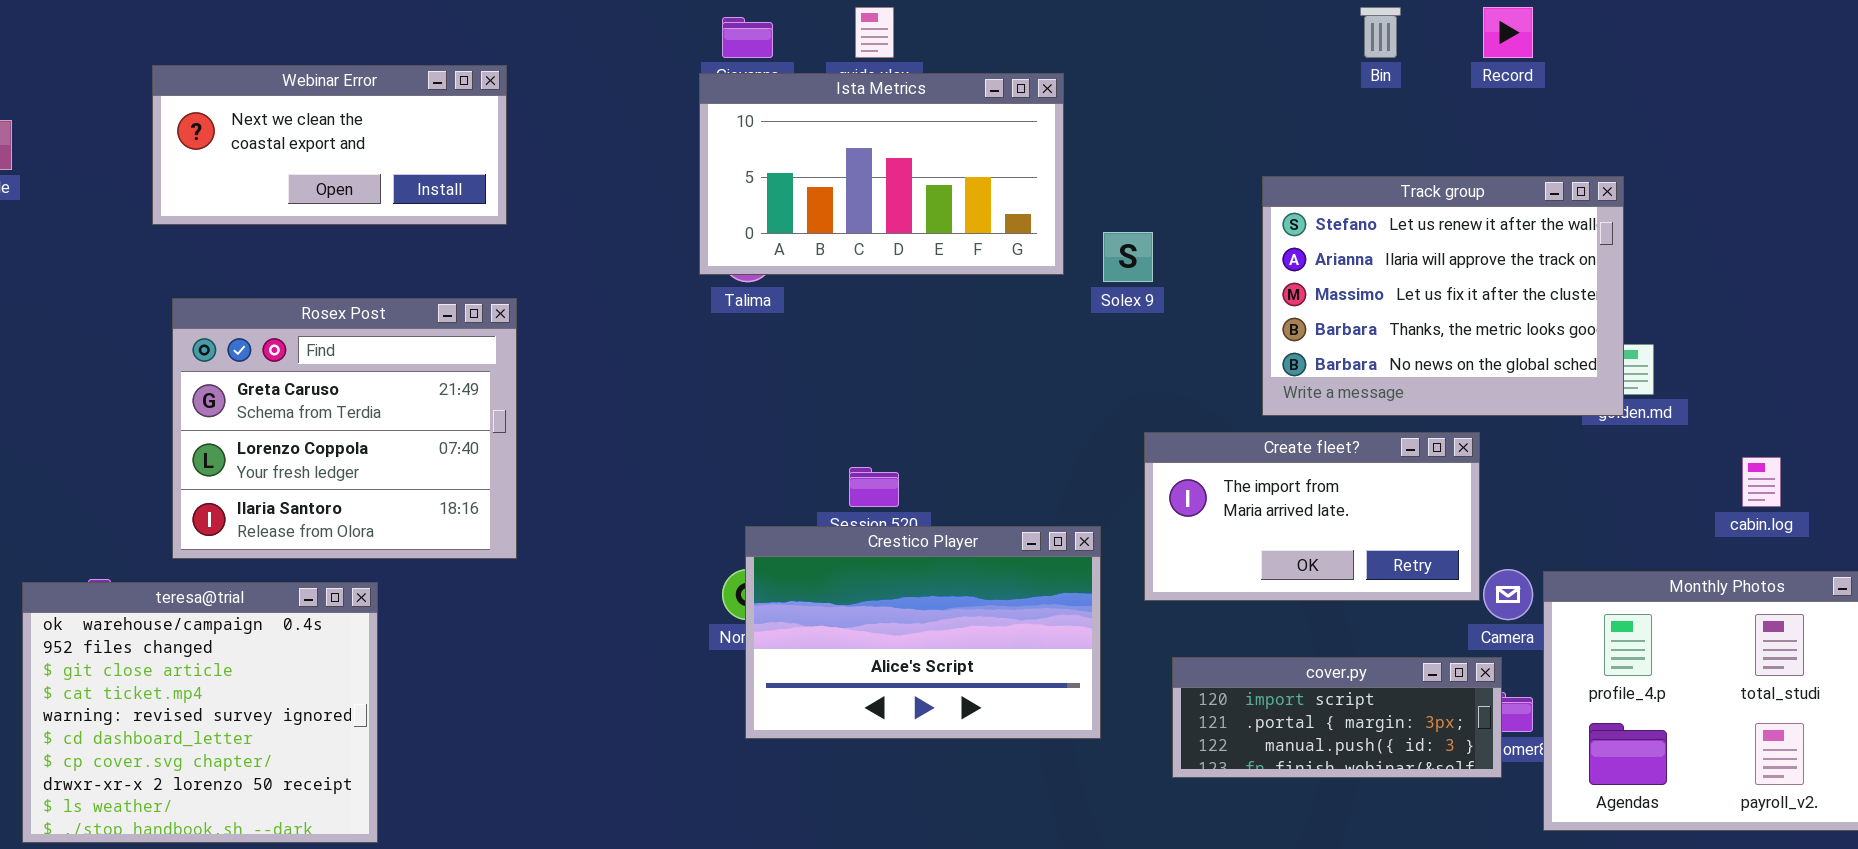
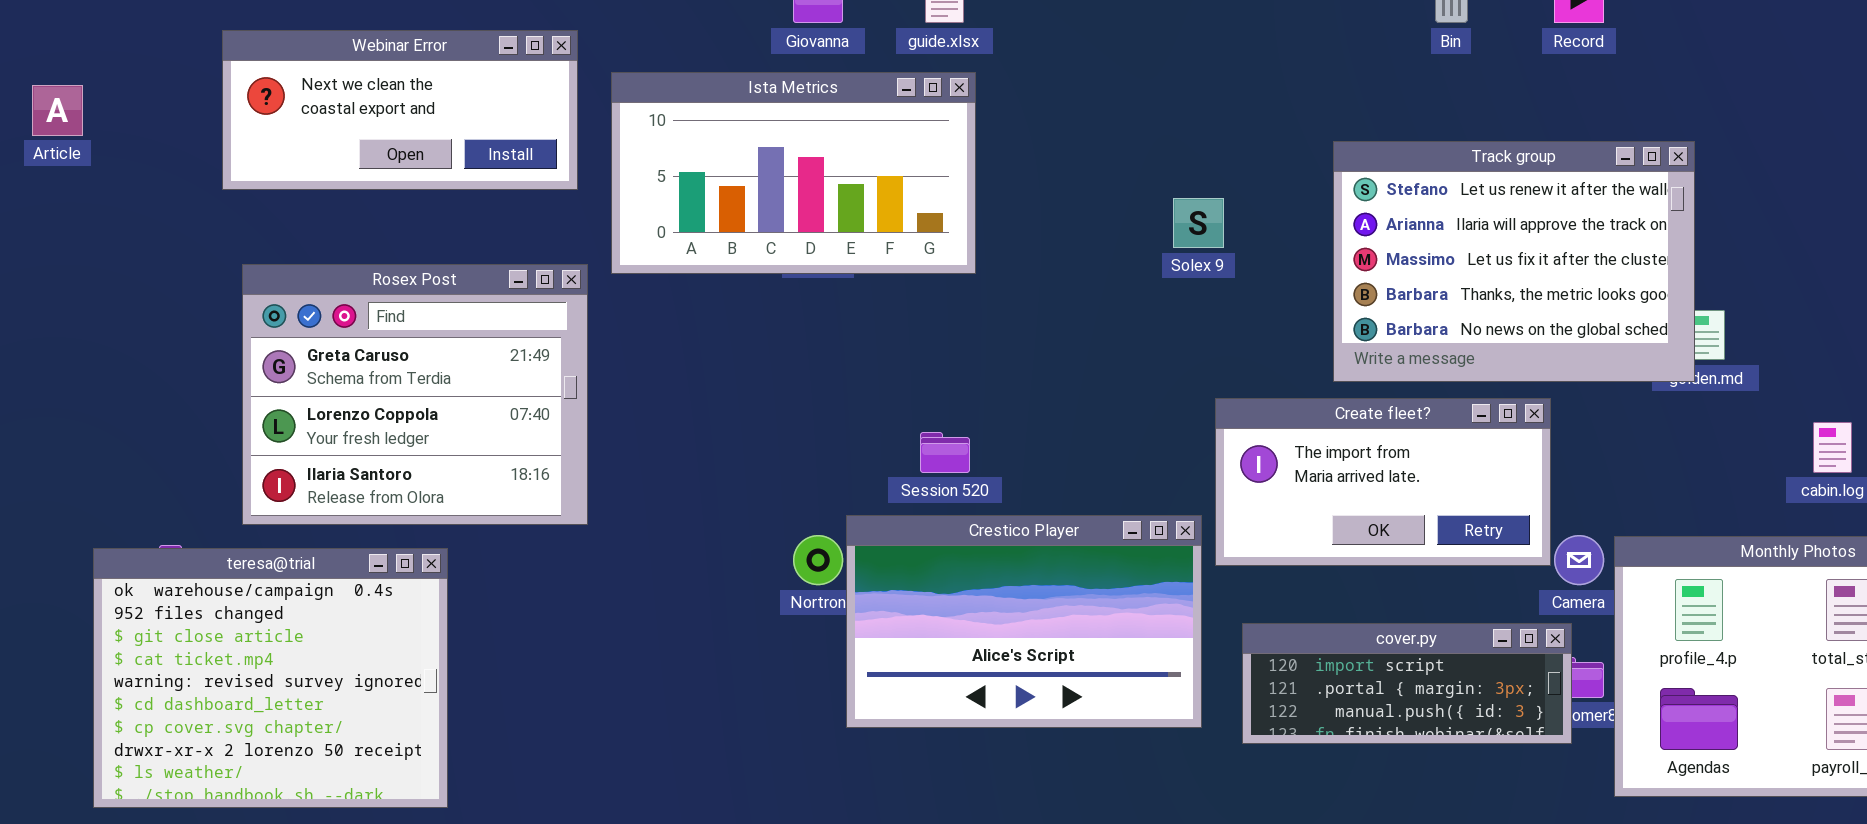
Ista Metrics: [699,73,1064,275] -> [611,72,976,274], moved
Crestico Player: [745,526,1101,739] -> [846,515,1202,728], moved

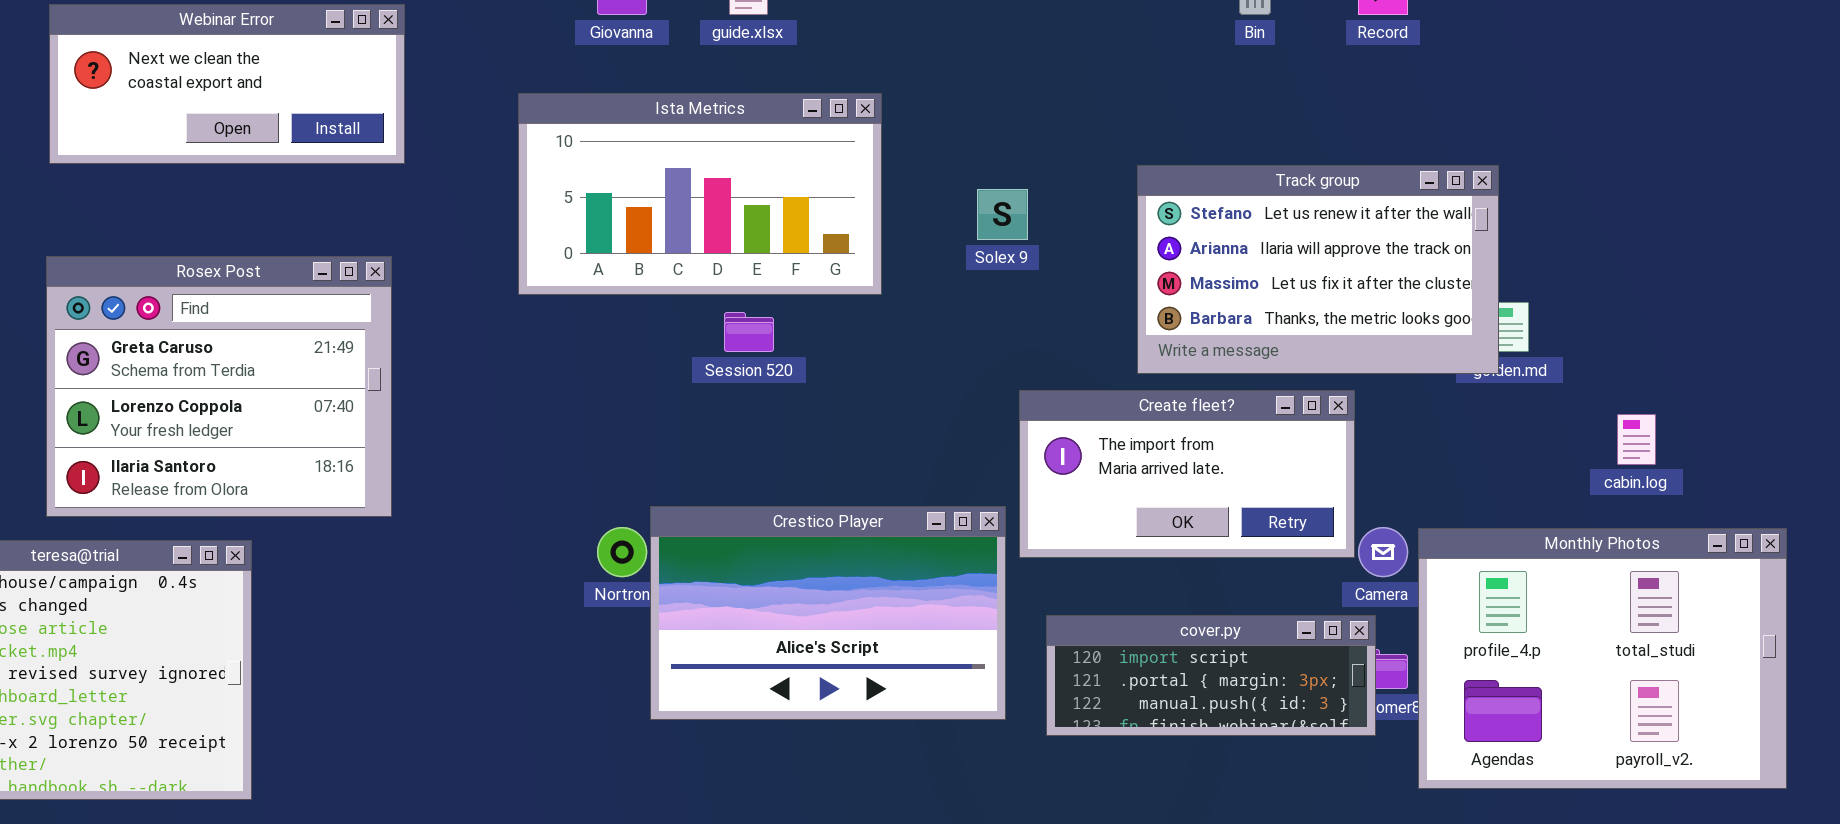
Webinar Error: [222,30,578,190] -> [49,4,405,164], moved
Ista Metrics: [611,72,976,274] -> [518,93,882,295], moved
Track group: [1333,141,1695,382] -> [1137,165,1499,374], resized
Session 520: [920,432,970,473] -> [724,312,774,352], moved

